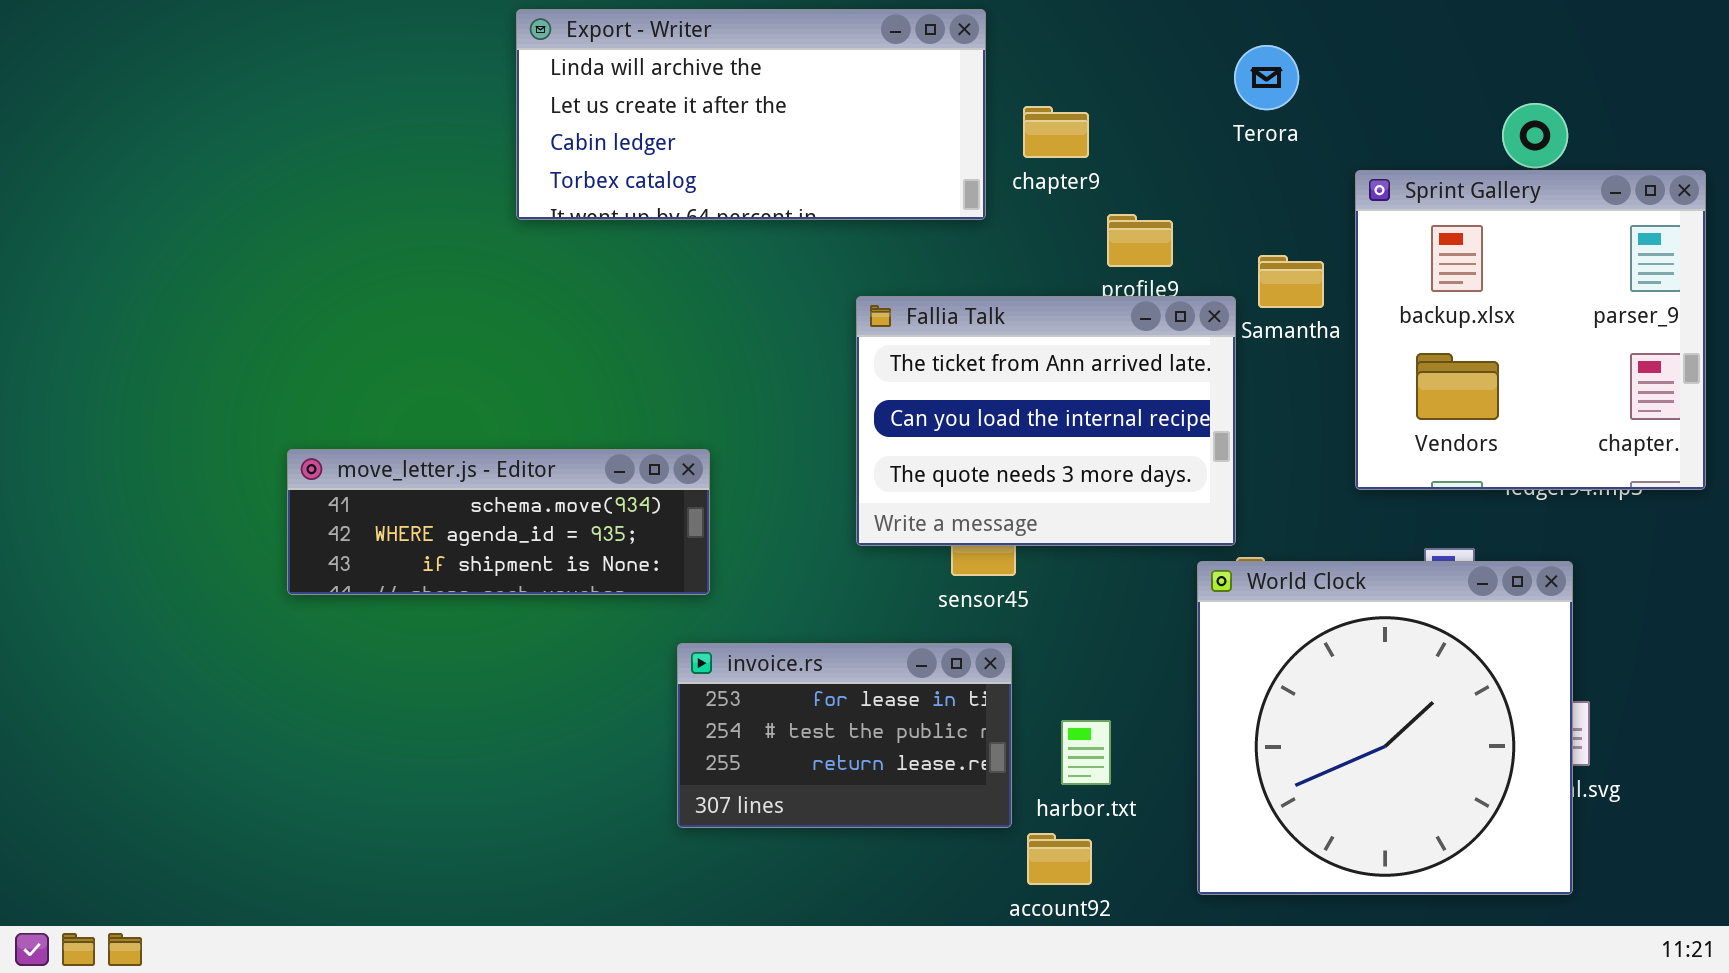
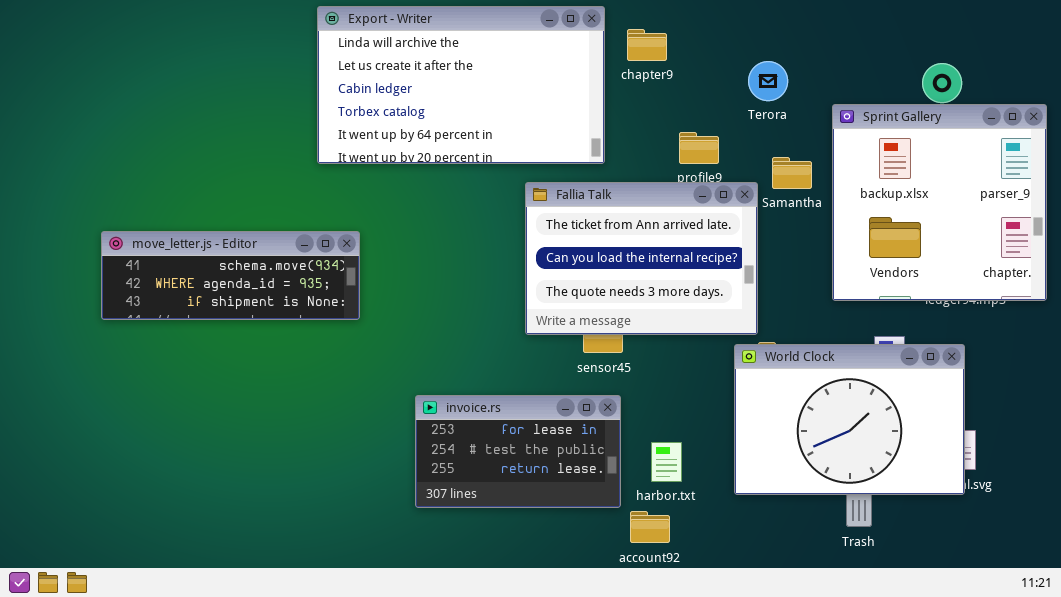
Export - Writer: [516,9,986,220] -> [317,6,605,164], resized
Terora: [1234,45,1299,110] -> [748,61,788,101], moved
chapter9: [1023,106,1089,158] -> [627,29,667,61], moved
move_letter.js - Editor: [287,449,710,595] -> [101,231,360,320], moved
World Clock: [1197,561,1573,895] -> [734,344,965,495], resized

